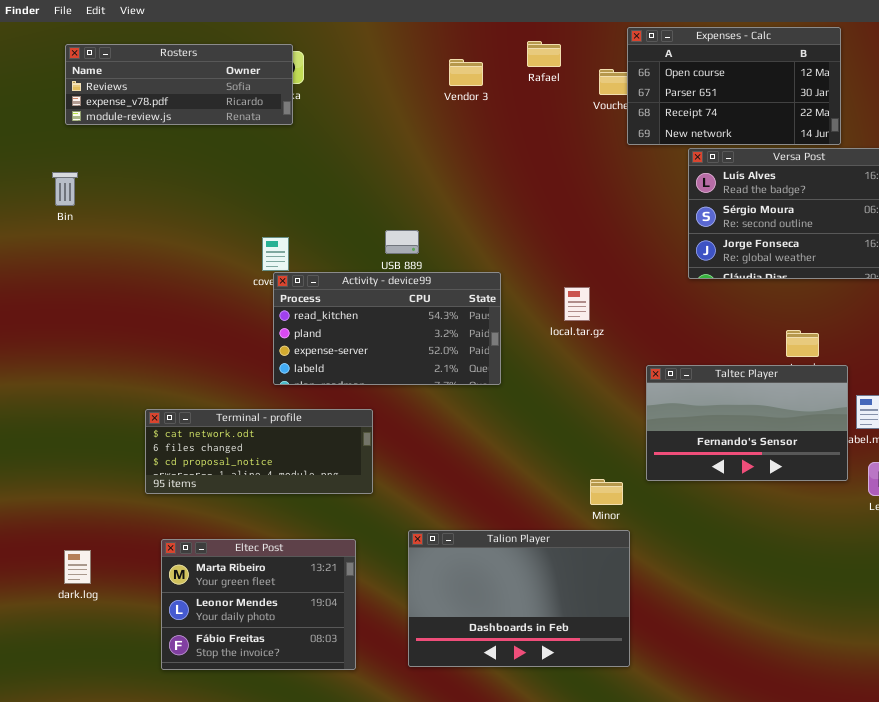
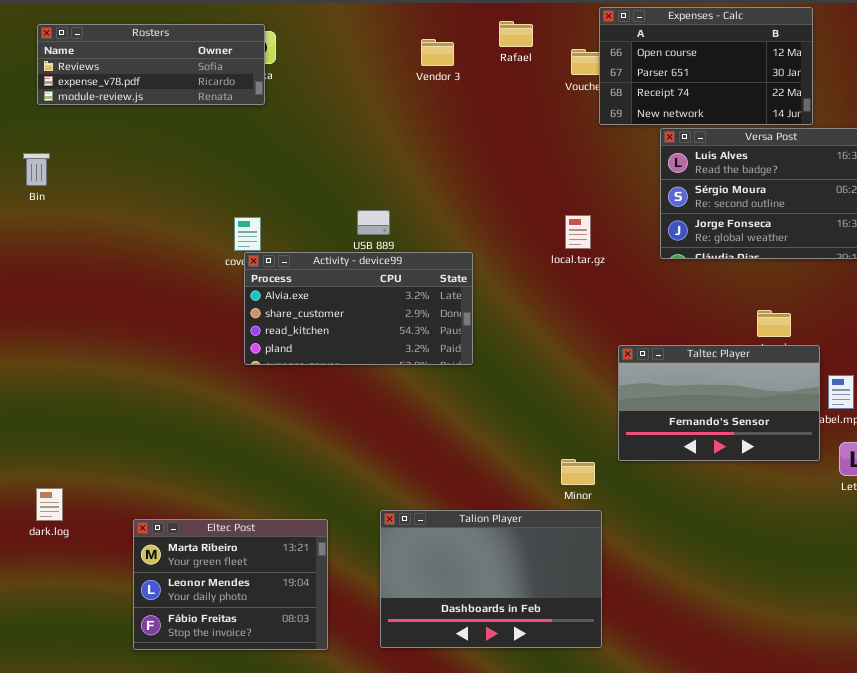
Activity - device99: [273,272,501,385] -> [244,252,473,365], scrolled up 2 rows
local.tar.gz: [564,287,590,321] -> [565,215,591,249], moved
Terminal - profile: [145,409,373,494] -> none, closed
dark.log: [64,550,91,584] -> [36,488,63,521], moved

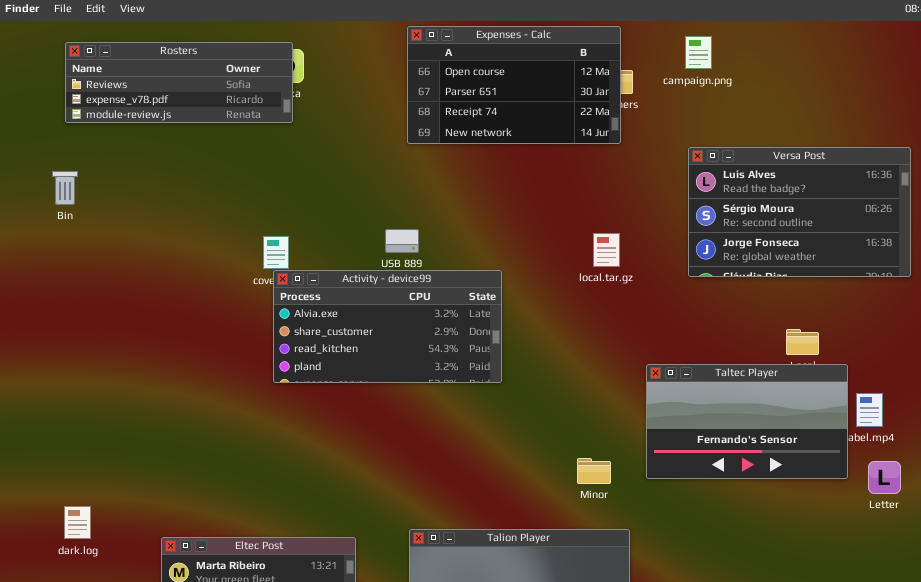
Expenses - Calc: [599,7,813,125] -> [407,26,621,144], moved
Minor: [561,459,595,485] -> [577,458,611,484], moved

